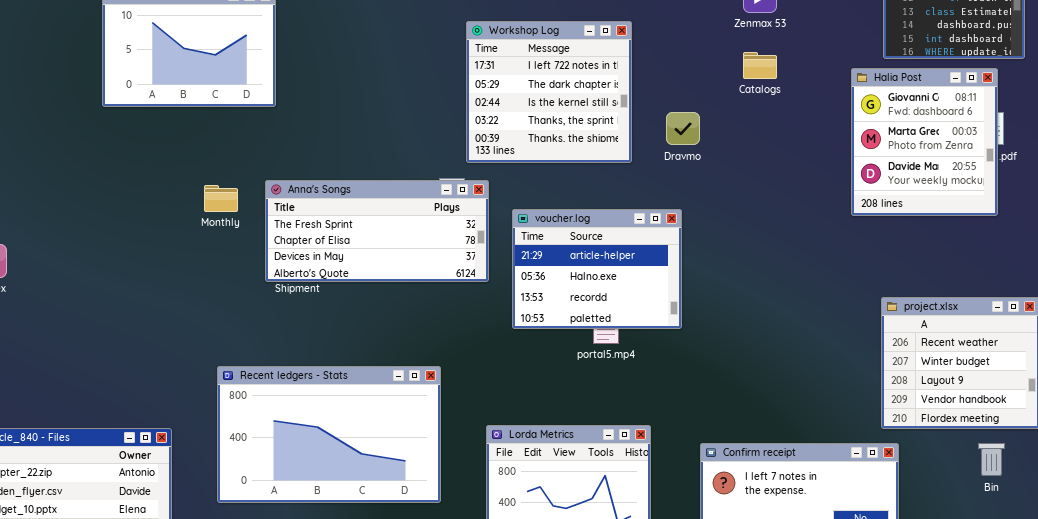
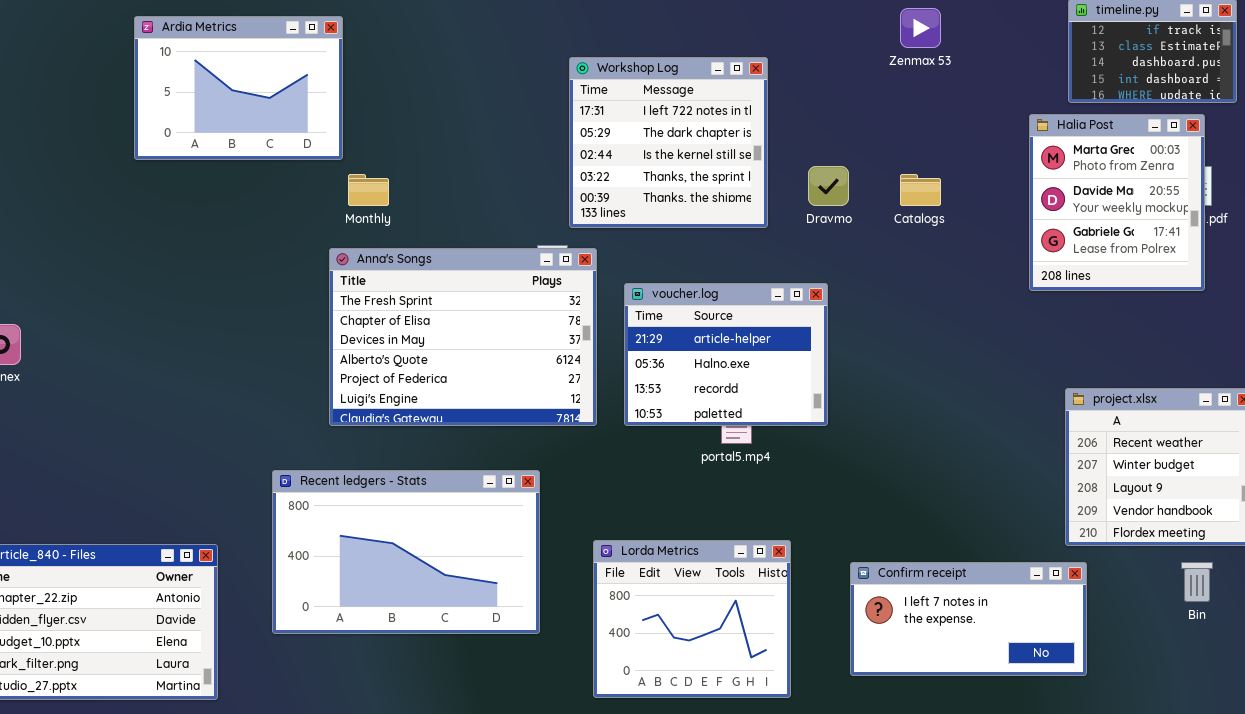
Catalogs: [743,52,777,79] -> [900,174,941,206], moved
Halia Post: [851,68,998,216] -> [1029,114,1205,291], scrolled down 1 row
Anna's Songs: [265,180,489,282] -> [329,248,597,426], resized
Monthly: [204,185,238,212] -> [348,174,389,206], moved

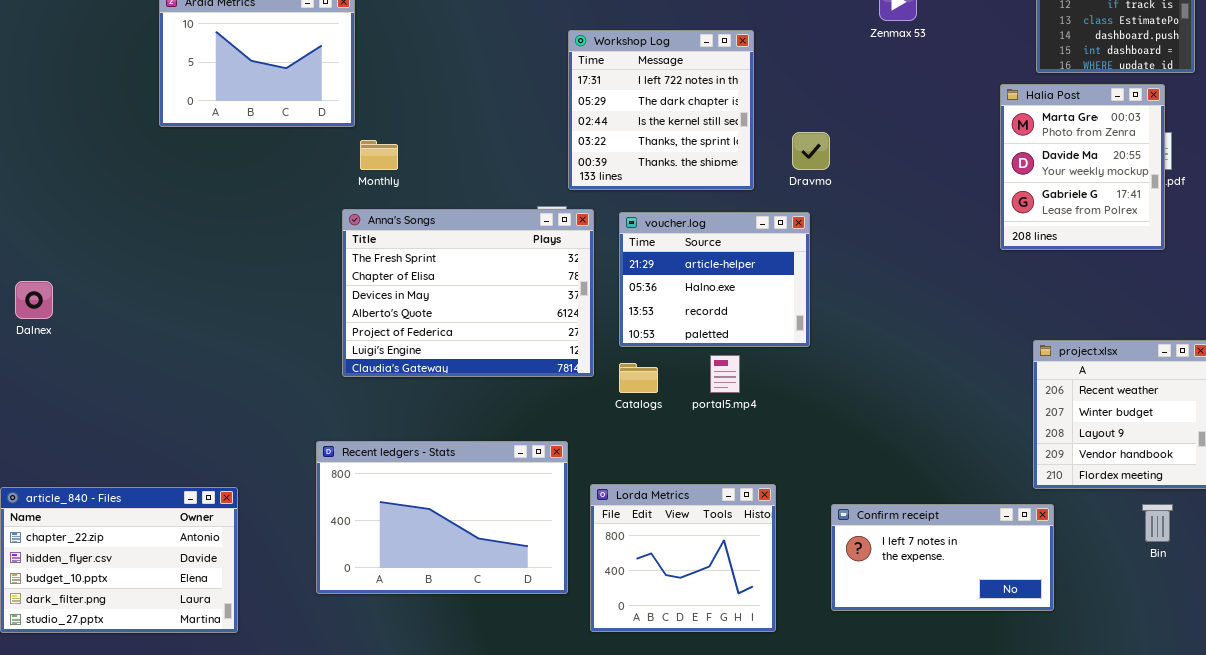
Catalogs: [900,174,941,206] -> [619,363,658,393], moved
voucher.log: [624,283,828,426] -> [619,212,810,347], moved
Recent ledgers - Stats: [272,470,540,634] -> [316,441,568,594], moved

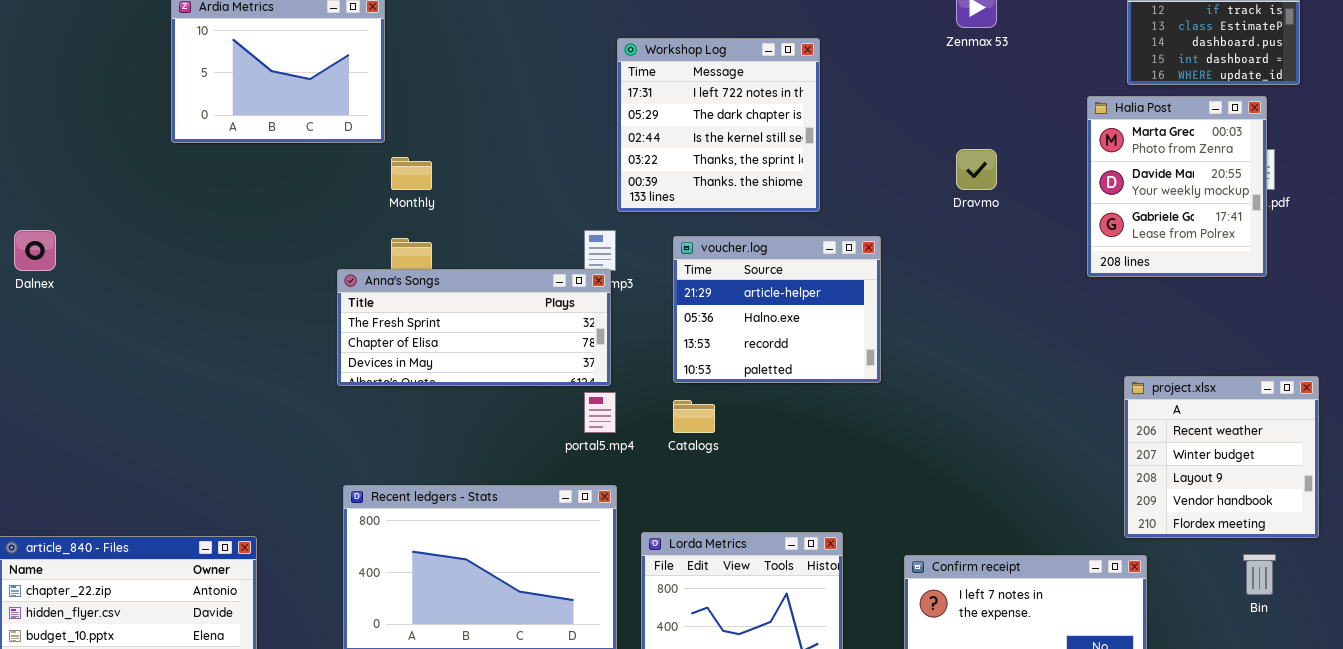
Dravmo: [792,132,830,170] -> [956,149,997,190], moved
Anna's Songs: [342,209,594,377] -> [337,269,611,386], moved, resized
Dalnex: [15,281,53,319] -> [14,230,56,271], moved
portal5.mp4: [710,355,740,393] -> [584,392,616,433], moved

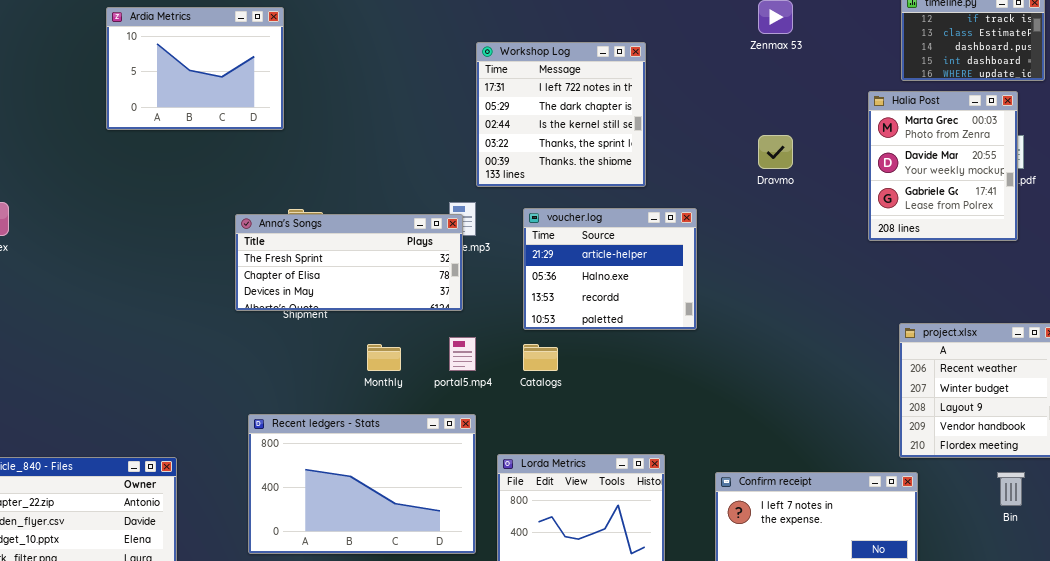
Monthly: [391,157,432,190] -> [367,344,401,371], moved
Anna's Songs: [337,269,611,386] -> [235,214,463,311], moved

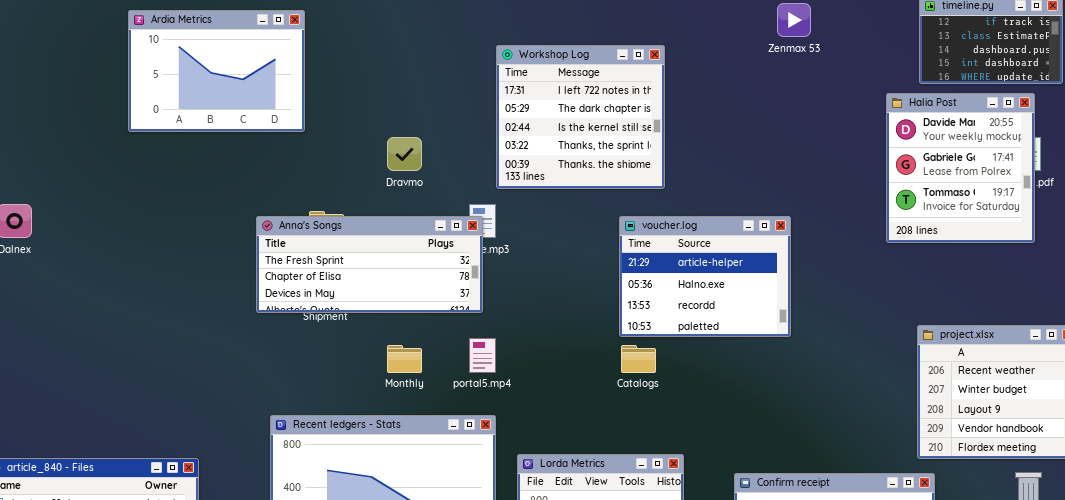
Halia Post: [868,91,1018,241] -> [886,93,1035,243], scrolled down 1 row
Dravmo: [758,135,793,169] -> [387,137,422,171], moved
voucher.log: [523,208,697,330] -> [619,216,791,337], moved
Catalogs: [523,344,558,371] -> [621,345,656,373], moved

